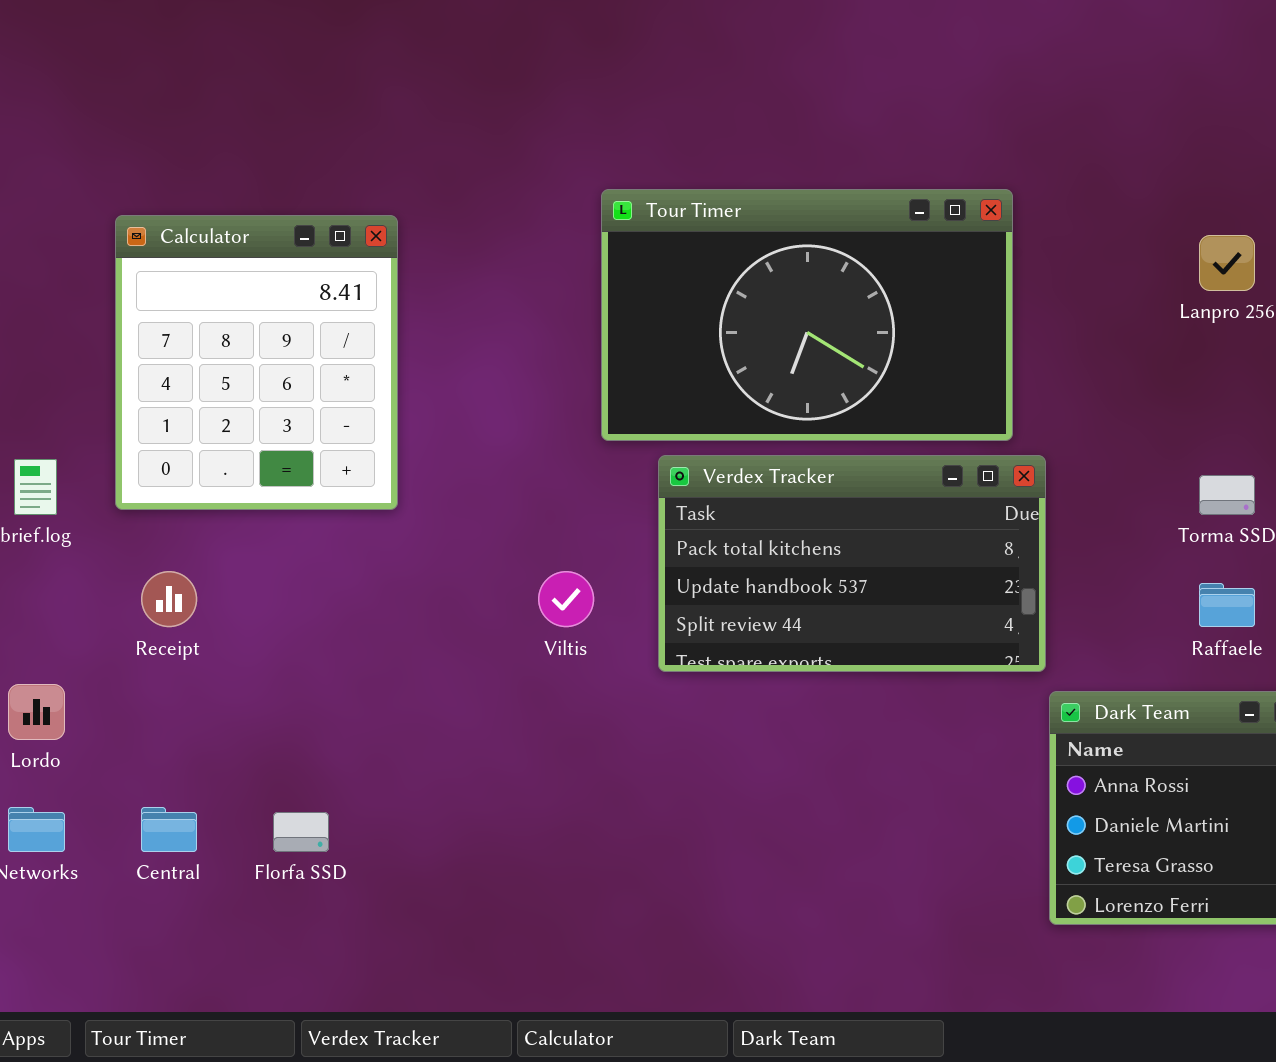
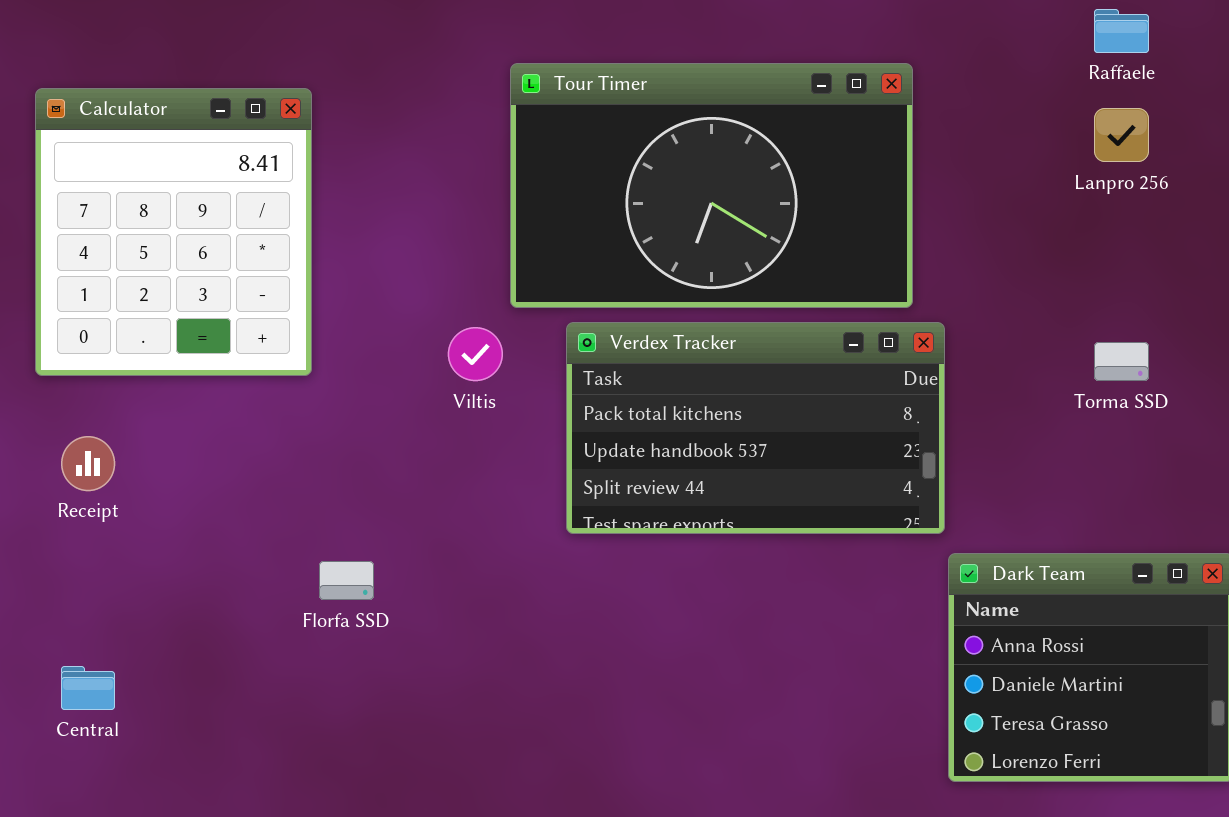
Viltis: [538,571,594,627] -> [448,327,503,381], moved
Raffaele: [1199,583,1255,627] -> [1094,9,1149,53], moved
Florfa SSD: [273,812,329,852] -> [319,561,374,600], moved

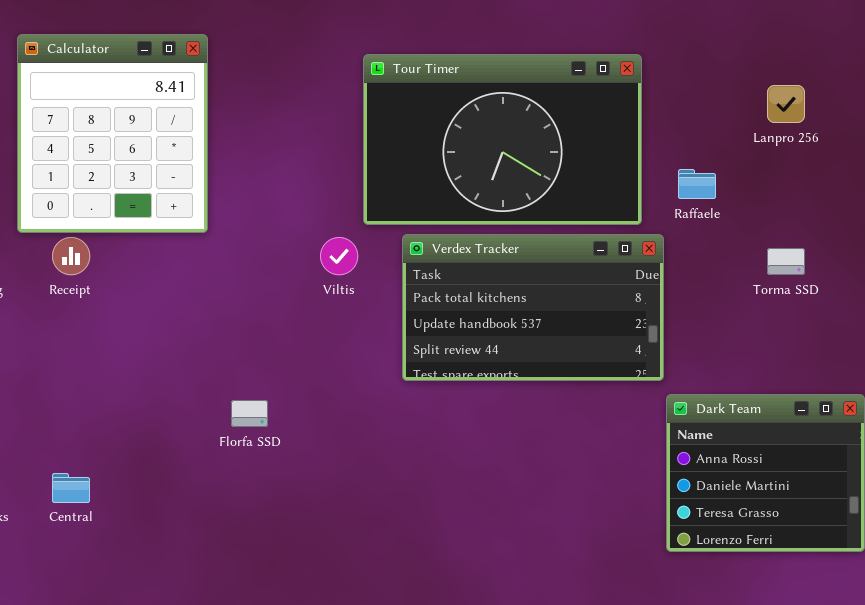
Raffaele: [1094,9,1149,53] -> [678,169,716,199], moved
Calculator: [35,88,312,376] -> [17,34,208,233], moved
Receipt: [61,436,115,491] -> [52,237,90,275], moved

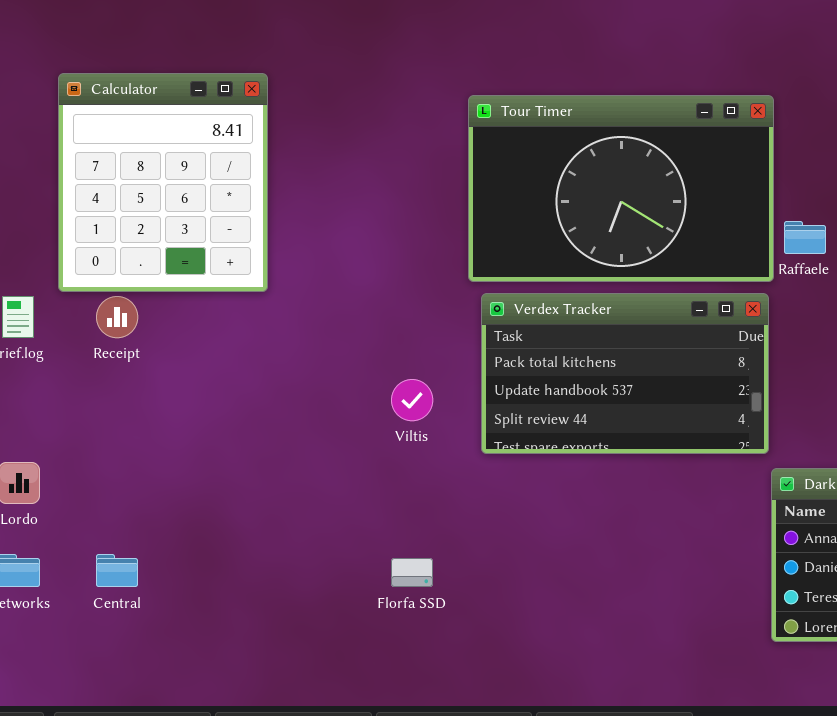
Tour Timer: [363,54,642,225] -> [468,95,774,282], moved
Viltis: [320,237,358,275] -> [391,379,433,421], moved
Florfa SSD: [231,400,268,427] -> [391,558,433,587], moved

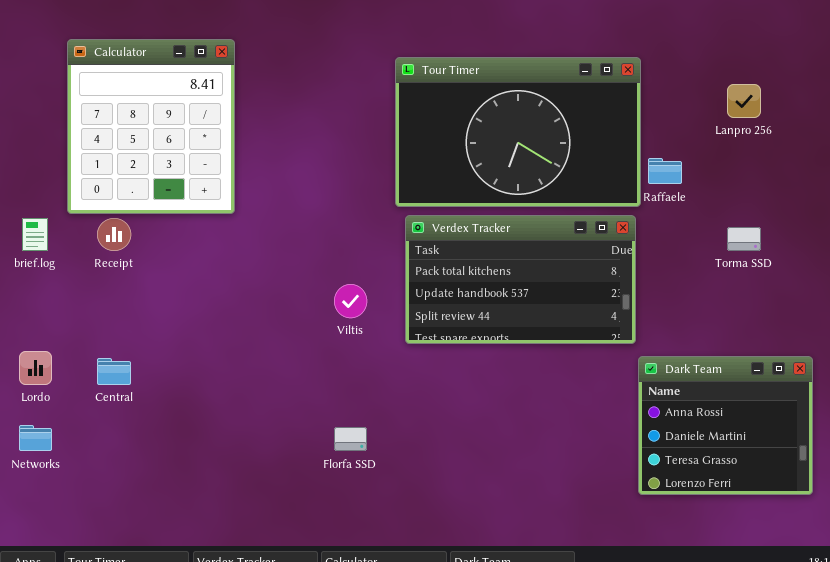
Central: [96,554,138,587] -> [97,358,131,385], moved

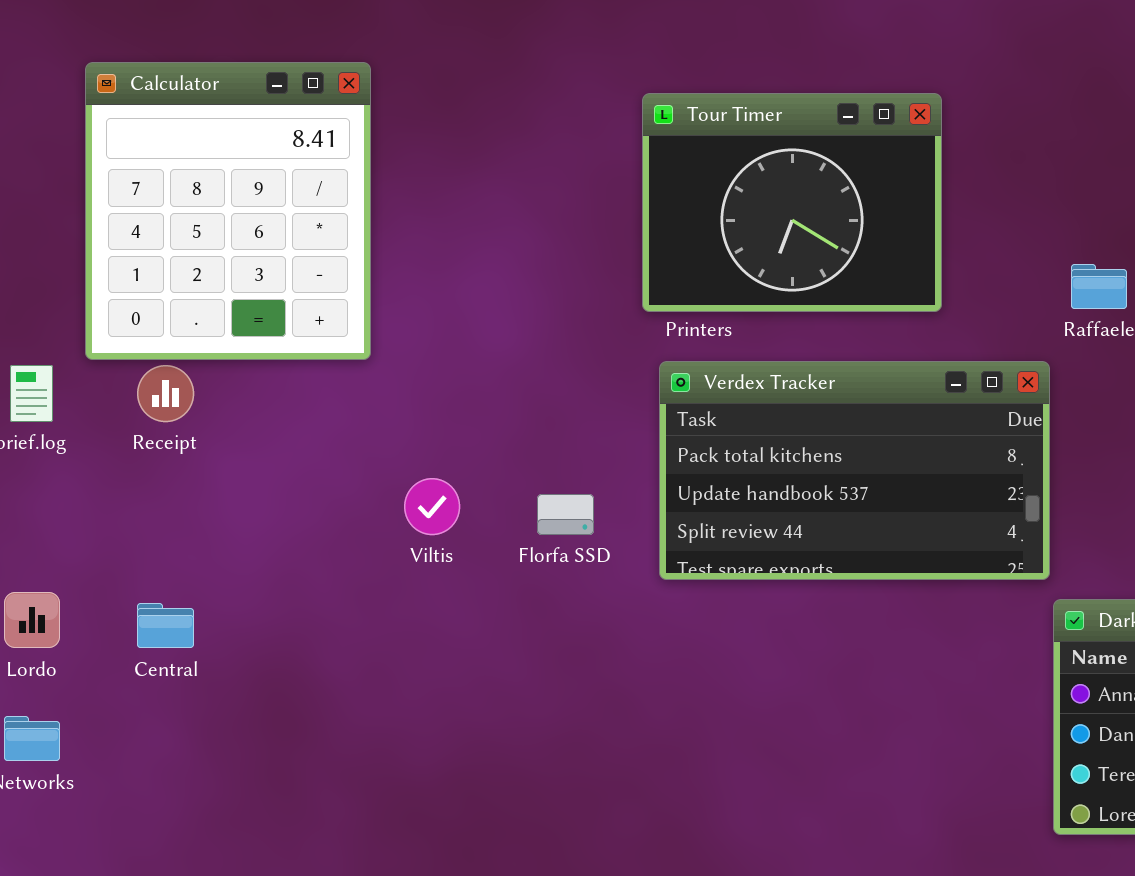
Tour Timer: [395,57,641,207] -> [642,93,942,312], resized
Viltis: [334,284,367,318] -> [404,478,460,535], moved
Florfa SSD: [334,427,367,451] -> [537,494,594,535], moved

